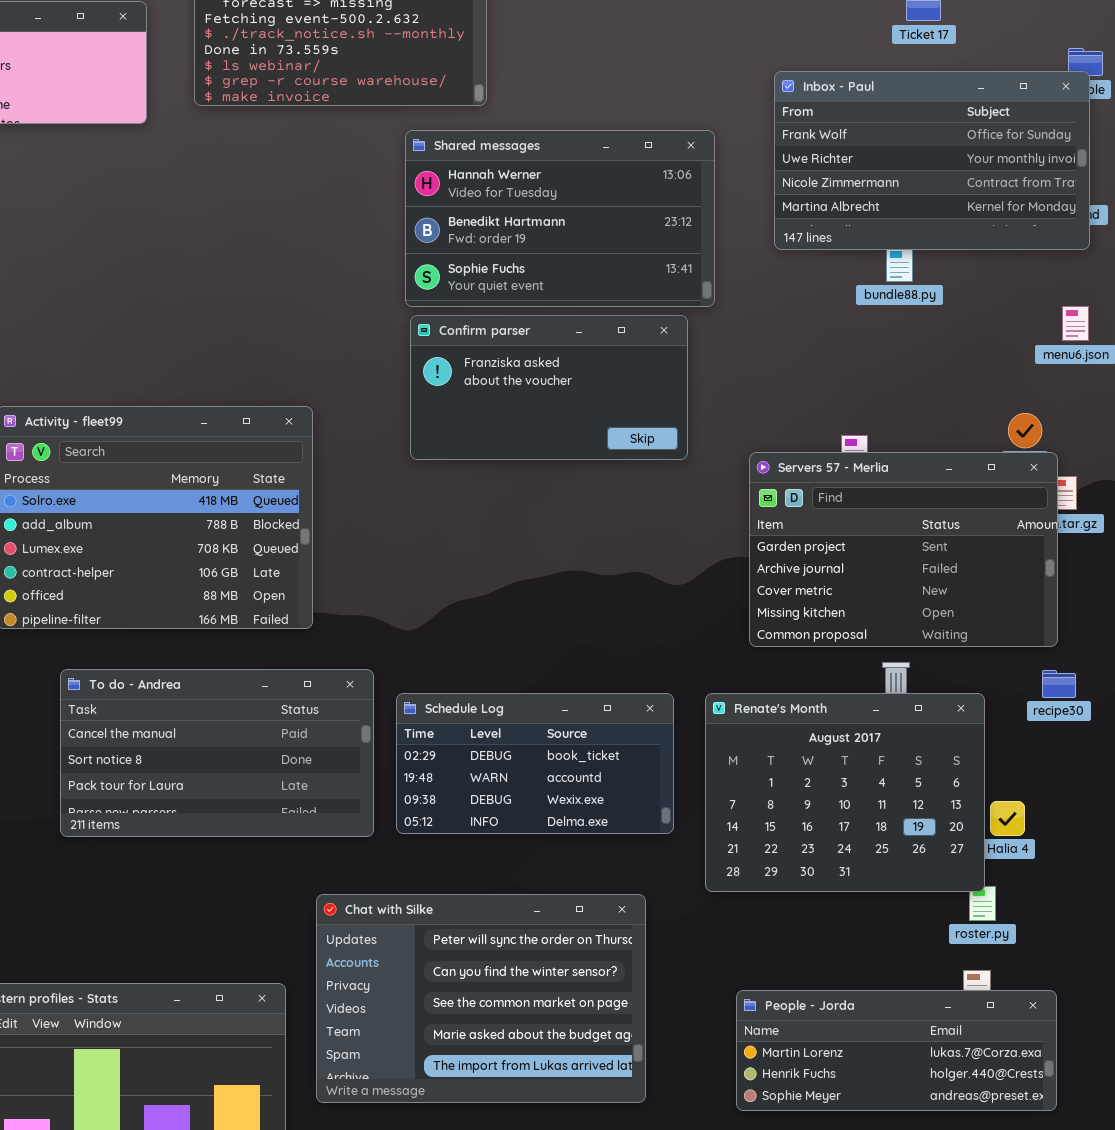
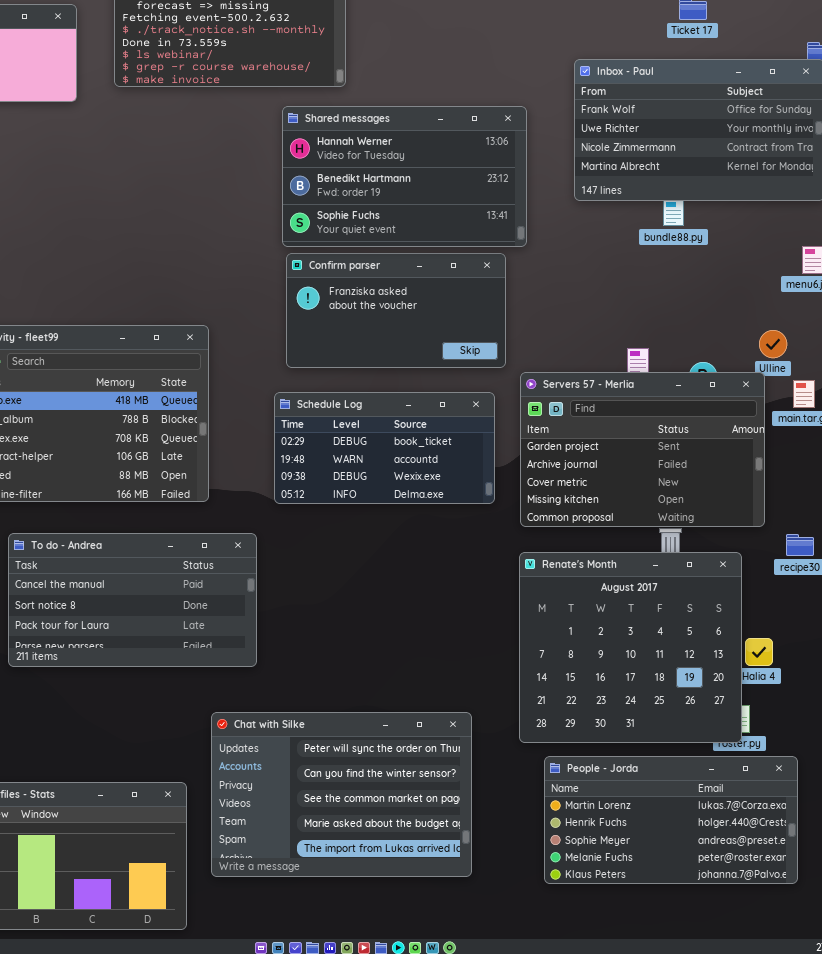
Servers 57 - Merlia: [749,452,1058,647] -> [520,372,765,527], moved
Schedule Log: [396,693,674,834] -> [274,392,495,504], moved
Renate's Month: [705,693,985,892] -> [519,552,742,743], resized
People - Jorda: [736,990,1057,1111] -> [544,756,798,884], resized

